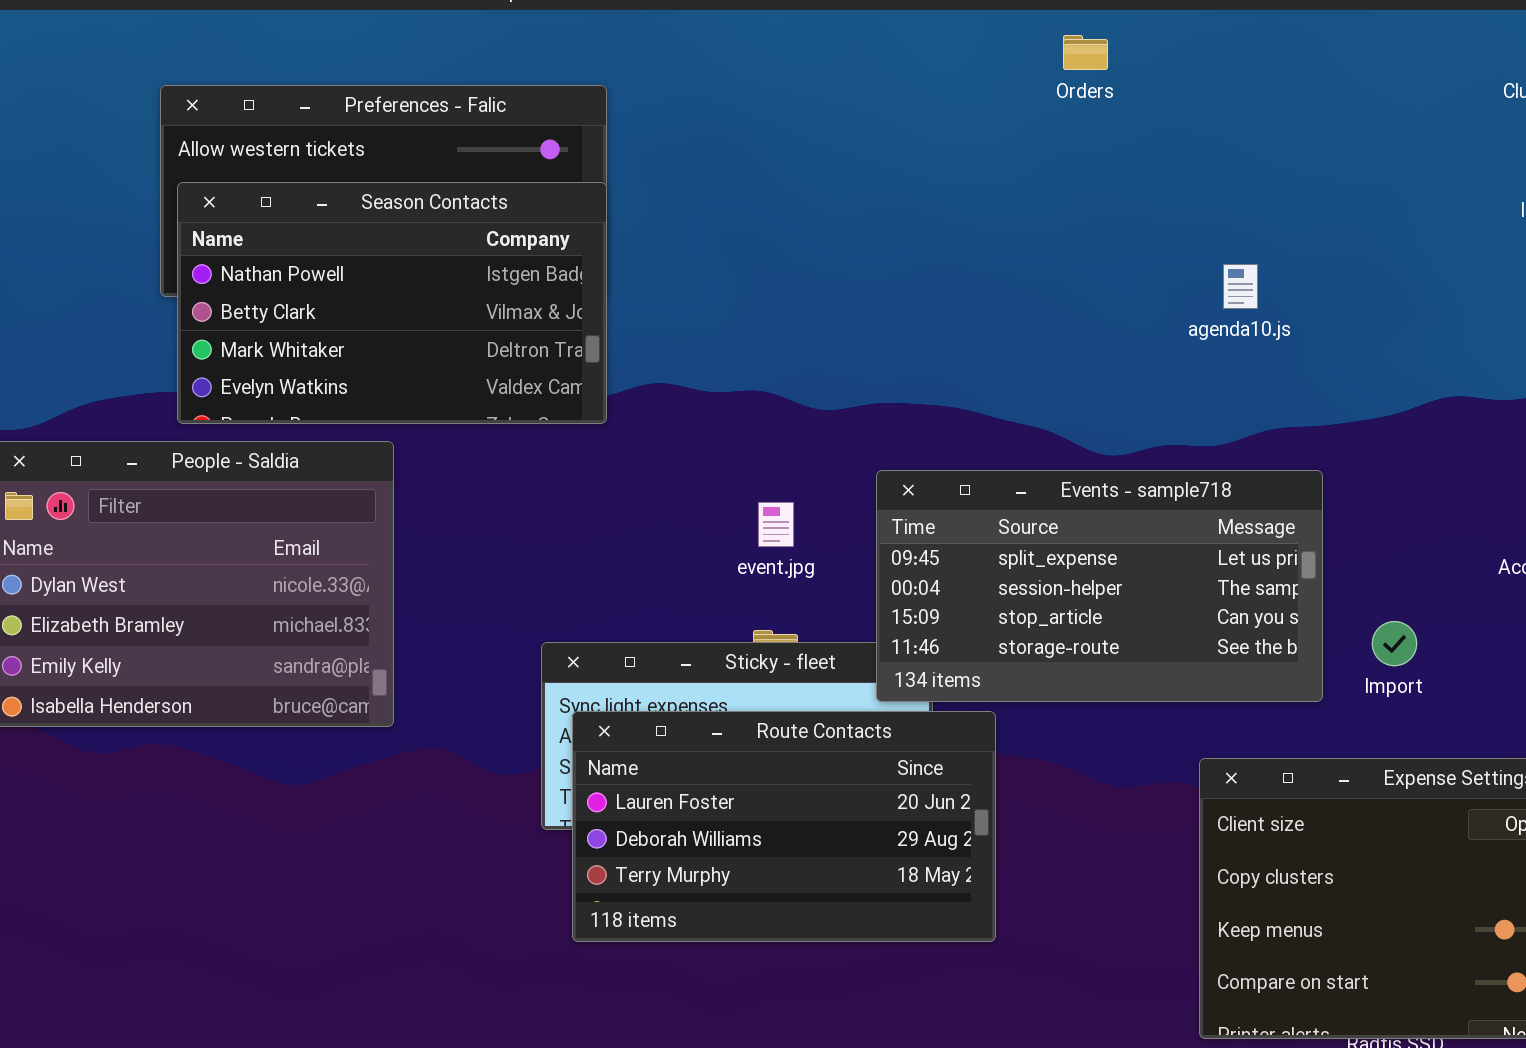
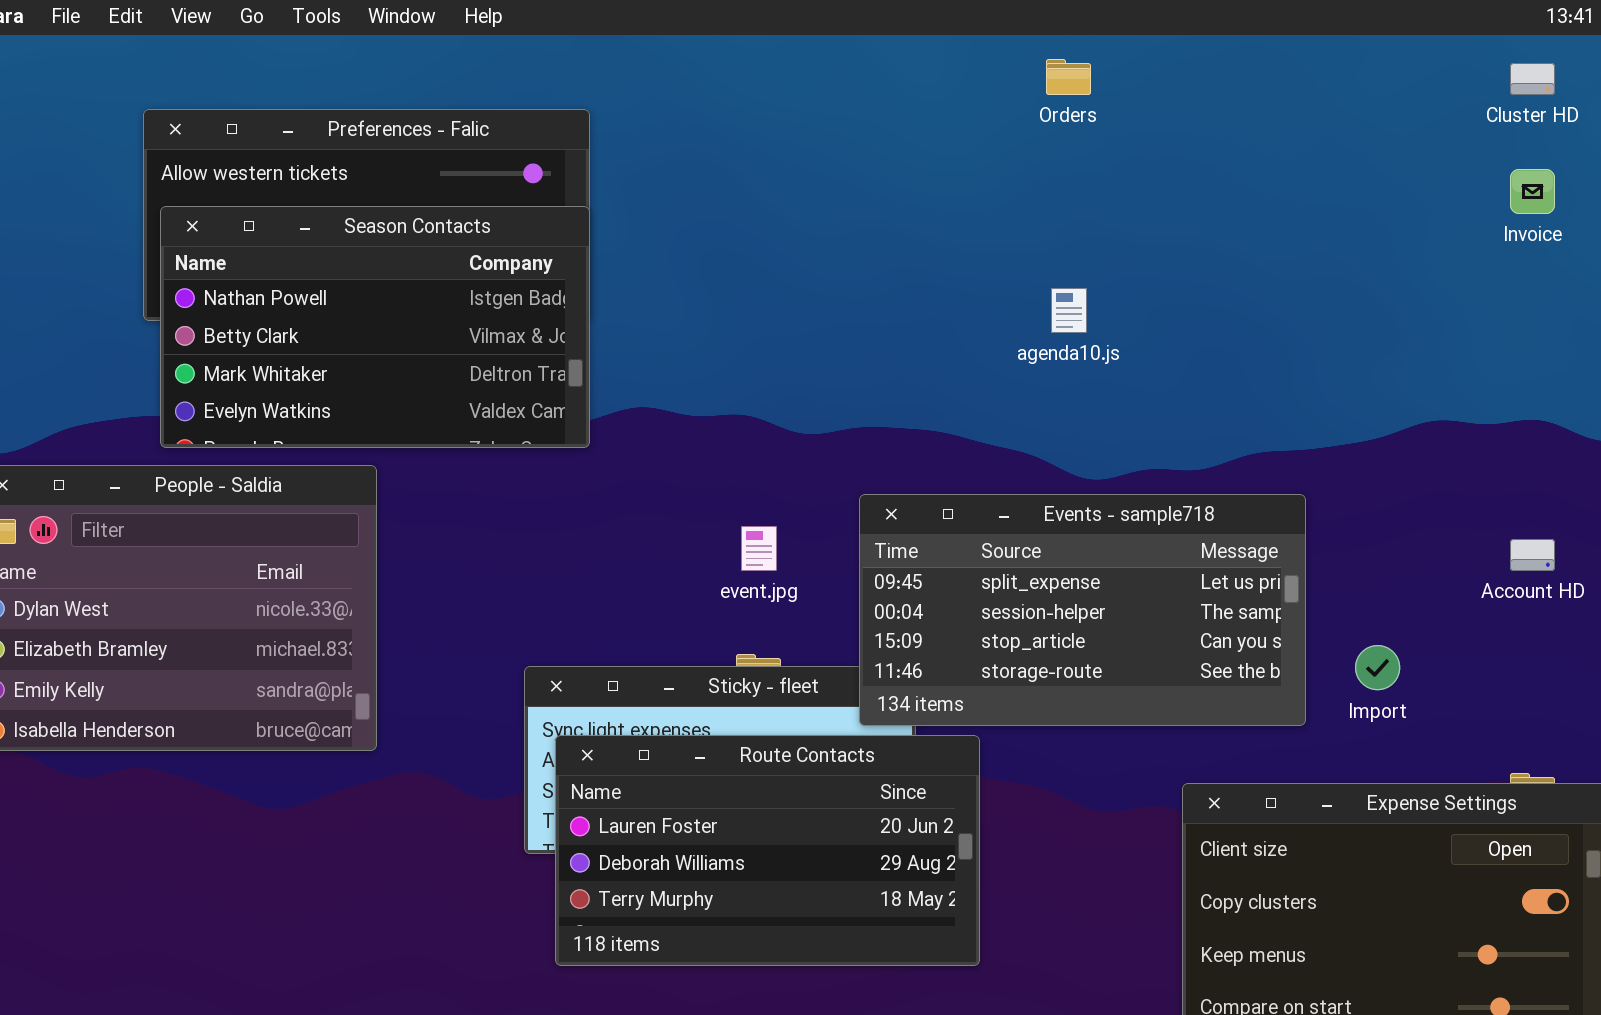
agenda10.js: [1223,264,1258,309] -> [1051,288,1087,333], moved

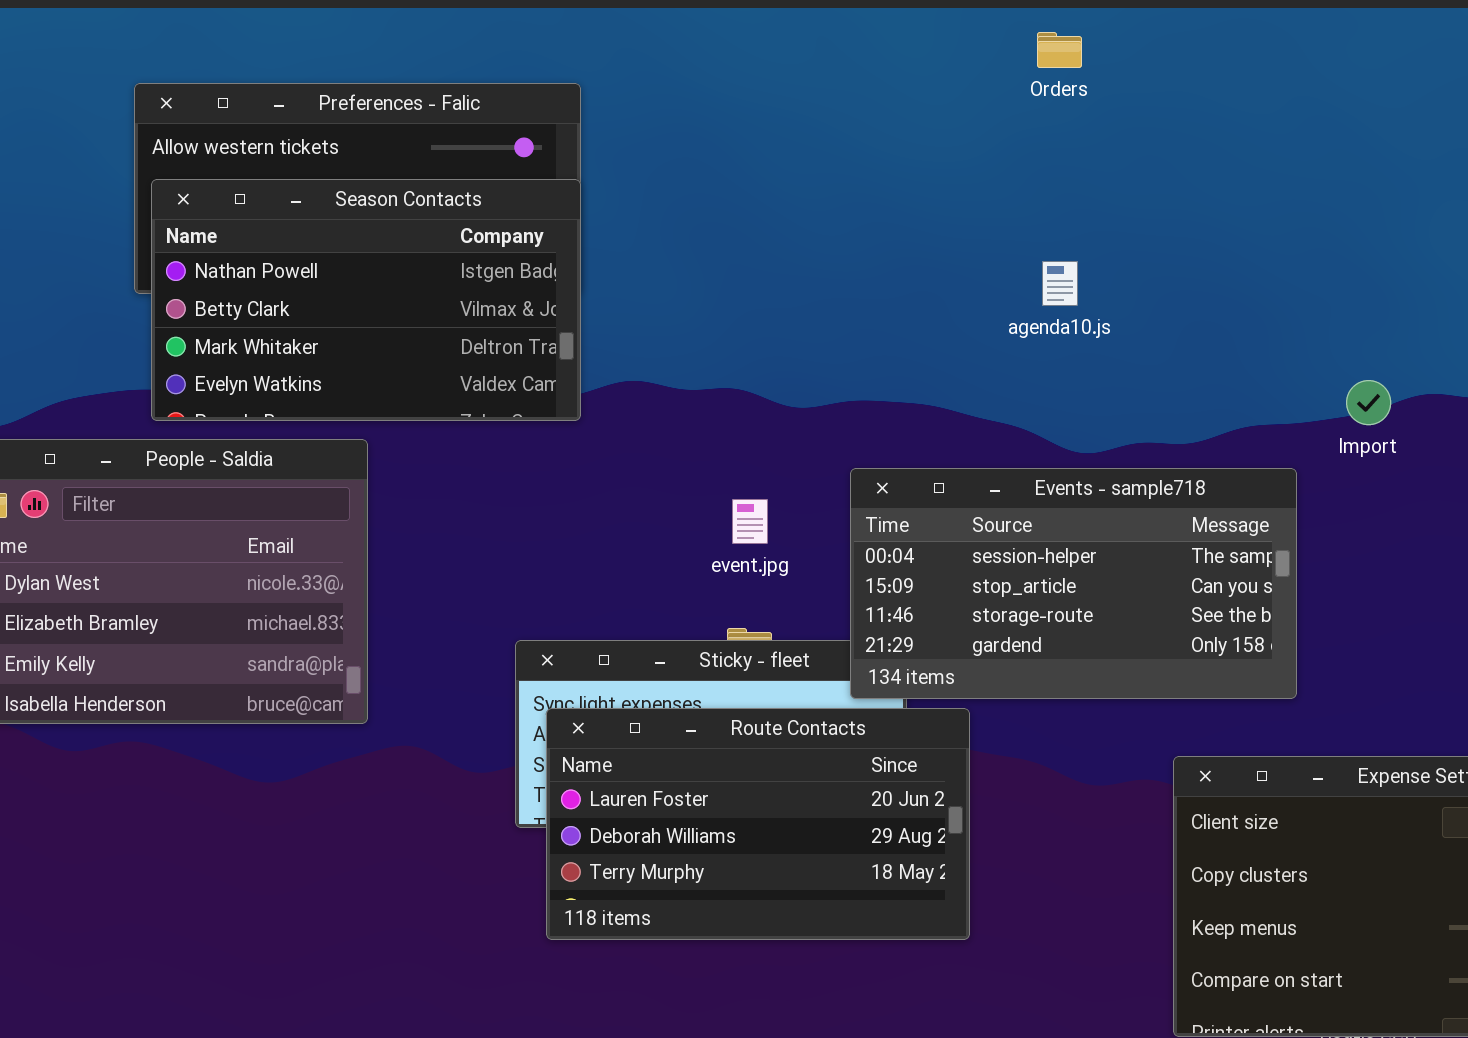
Events - sample718: [859,494,1306,726] -> [850,468,1297,699], scrolled down 1 row
Import: [1355,645,1400,690] -> [1346,380,1391,425], moved

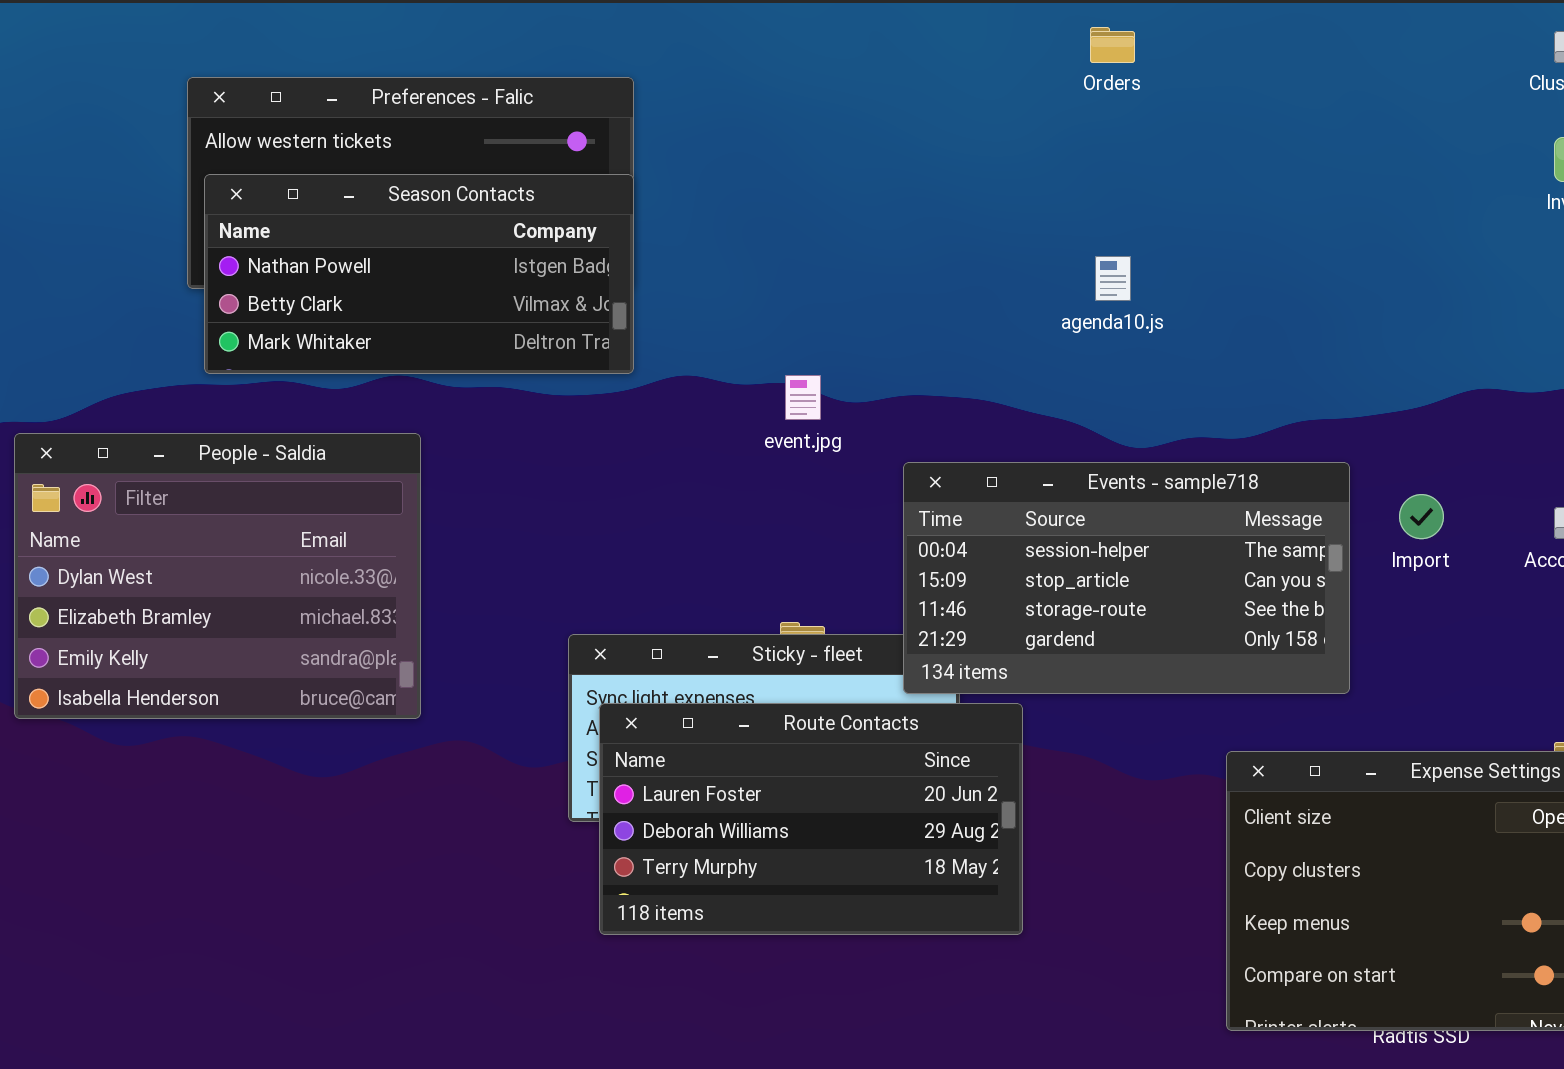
Season Contacts: [151,179,581,421] -> [204,174,634,374], resized
Import: [1346,380,1391,425] -> [1399,494,1444,539], moved
event.jpg: [732,499,768,544] -> [785,375,821,420], moved

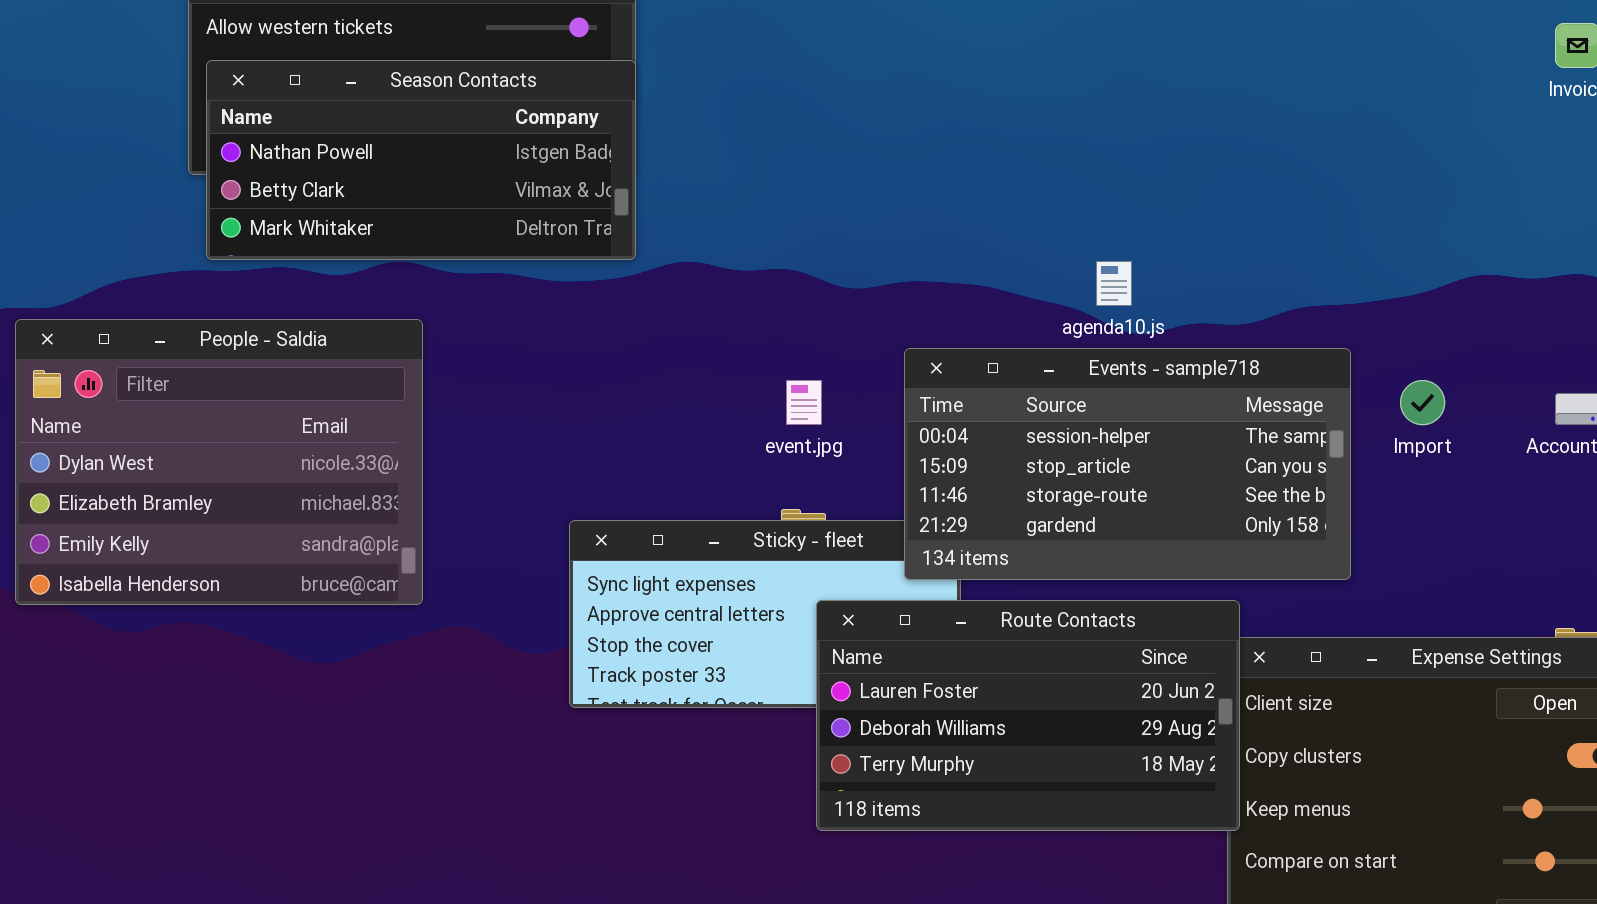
agenda10.js: [1095,256,1131,301] -> [1096,261,1132,306], moved
event.jpg: [785,375,821,420] -> [786,380,822,425], moved
Route Contacts: [599,703,1023,935] -> [816,600,1240,831], moved

